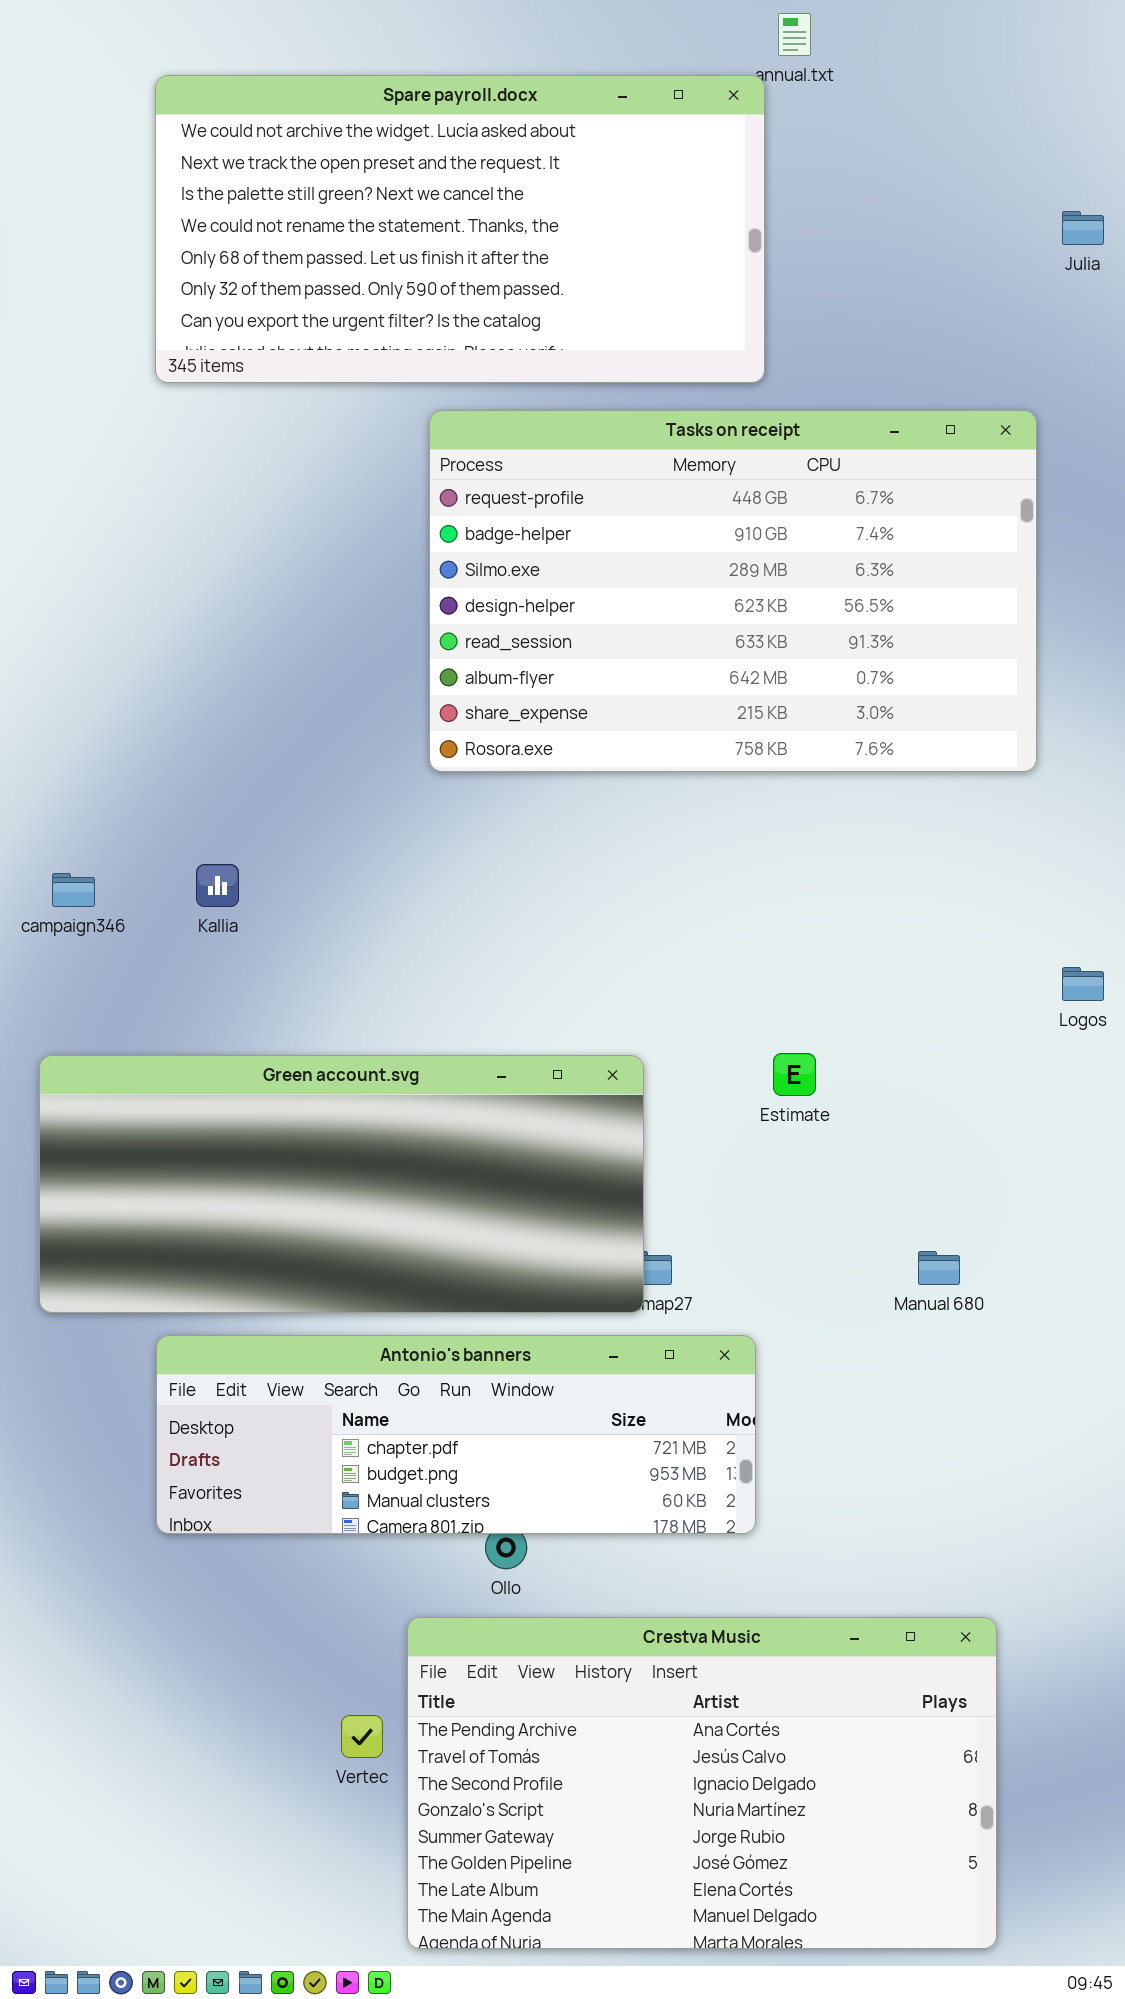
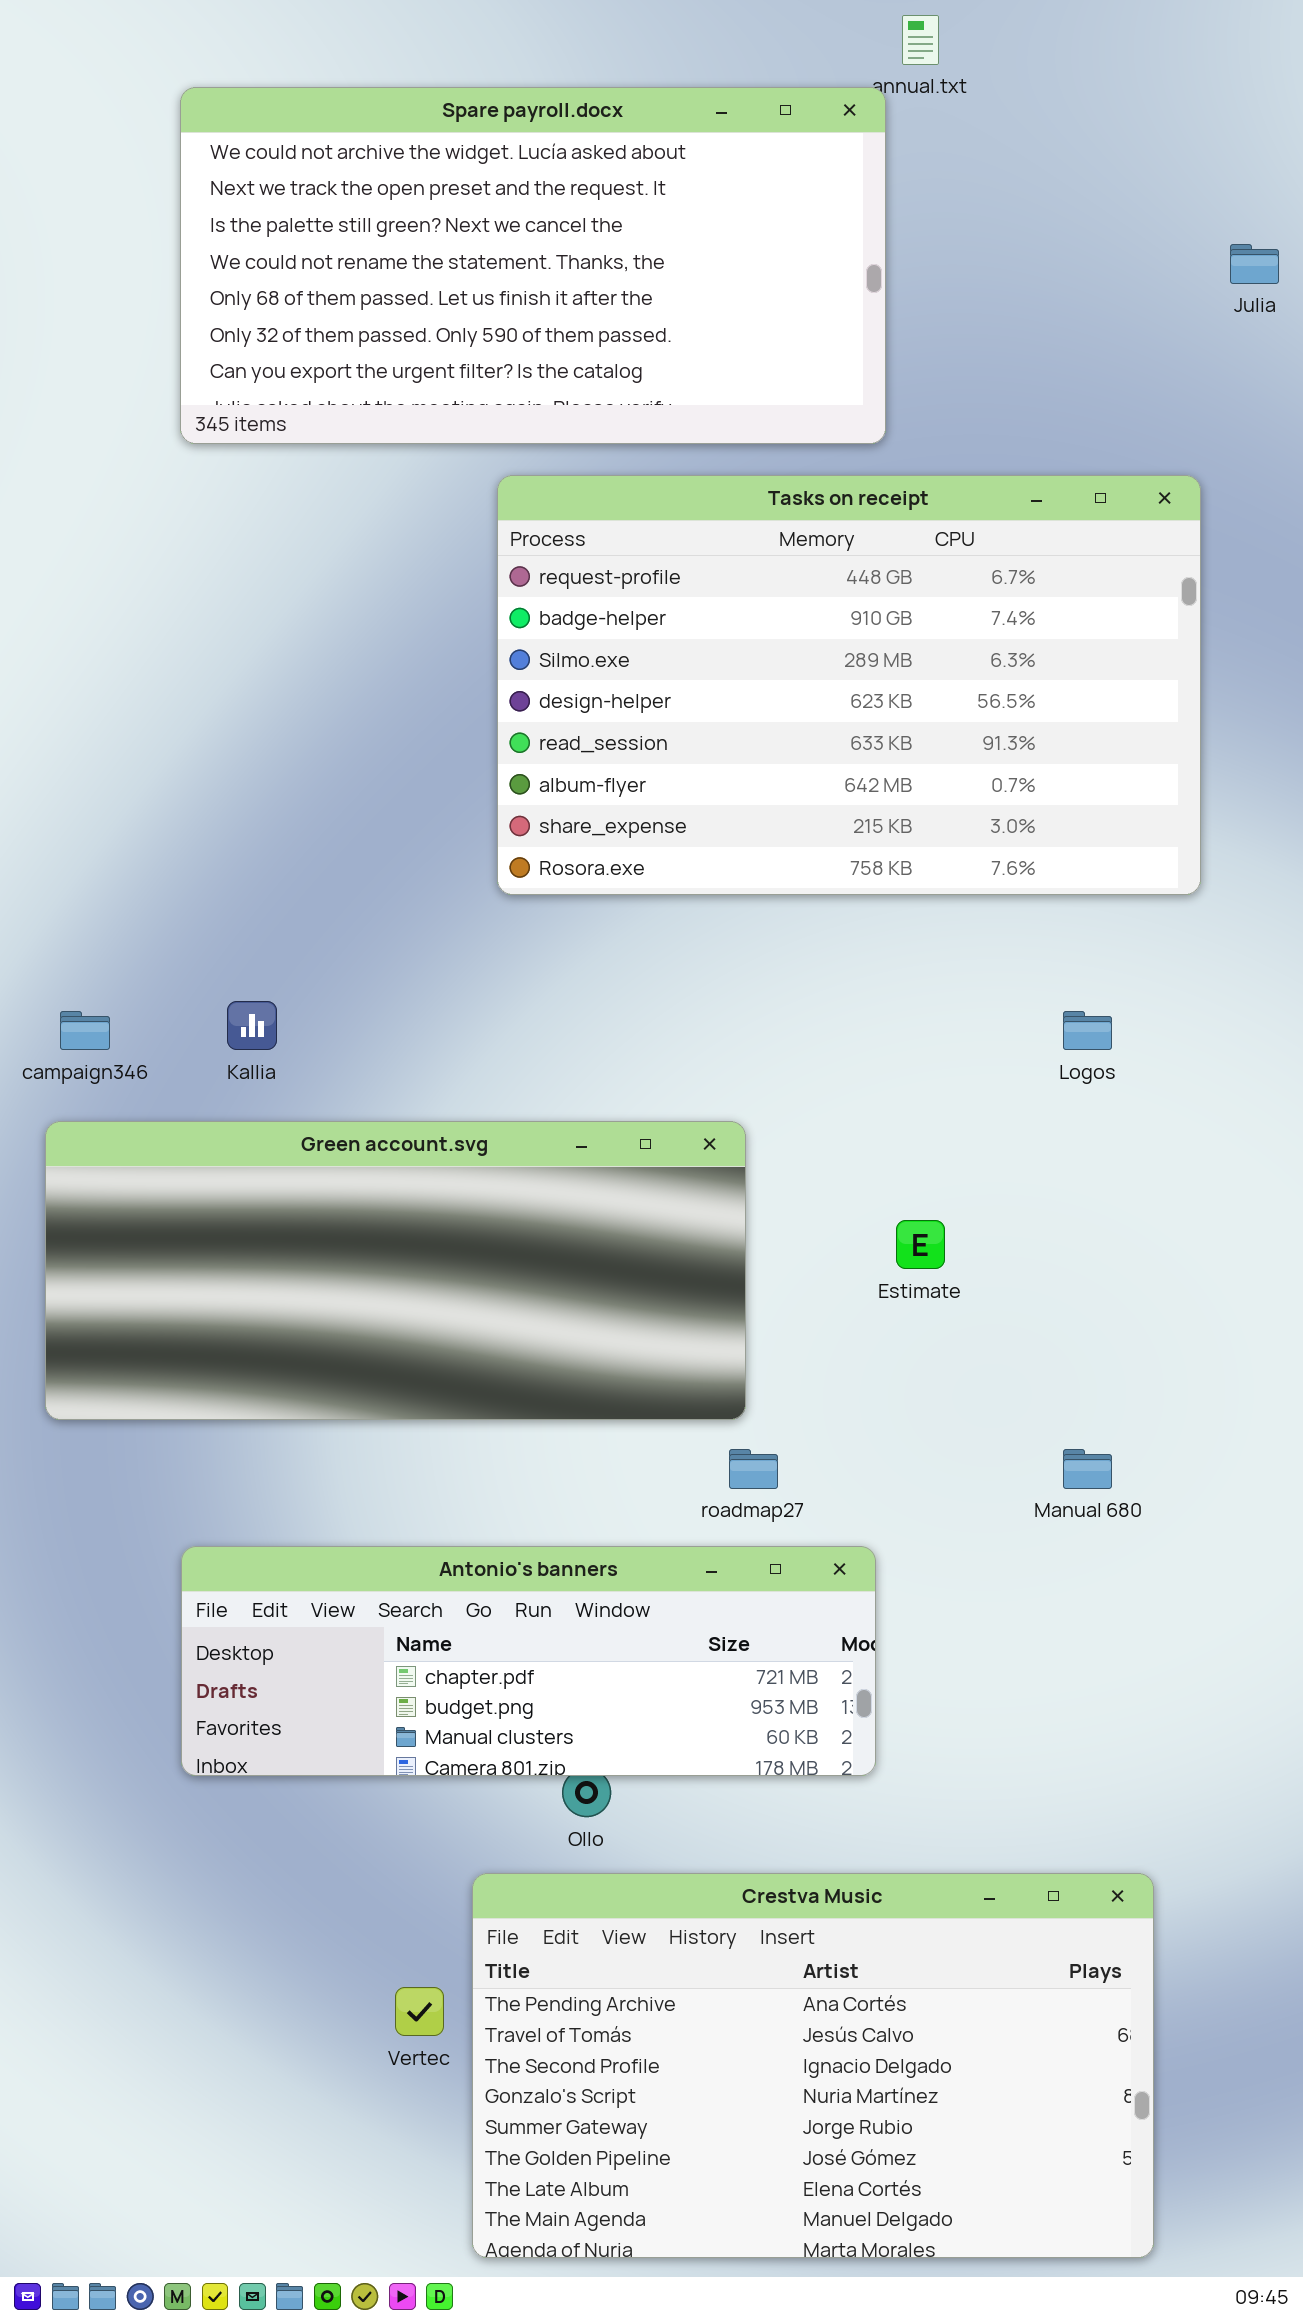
Logos: [1062,967,1104,1001] -> [1063,1011,1112,1050], moved
Green account.svg: [39,1055,644,1313] -> [45,1121,746,1420], moved

